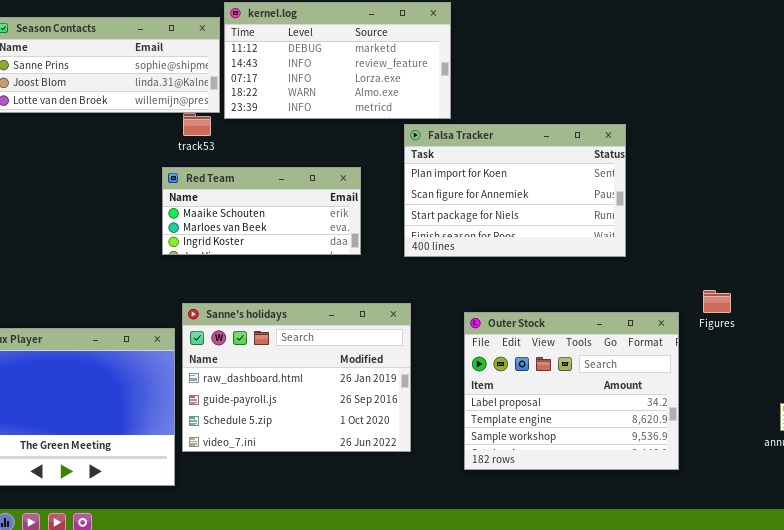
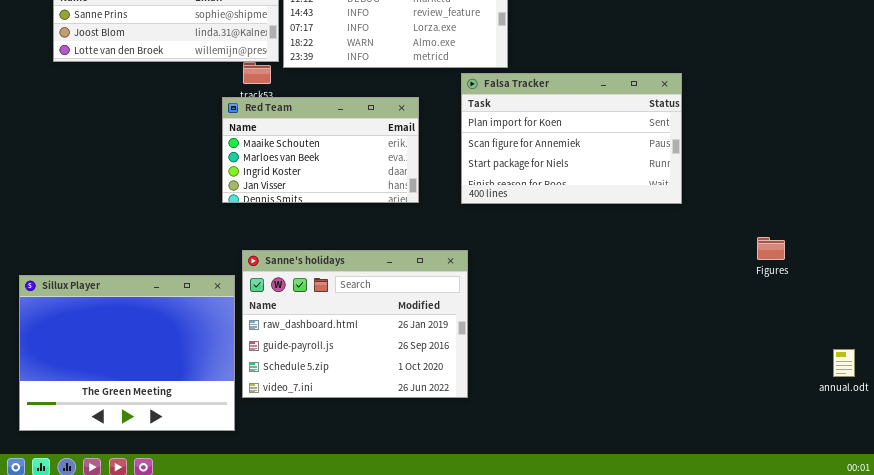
Red Team: [162,167,361,255] -> [222,97,419,203], resized
Outer Stock: [464,312,679,470] -> none, closed

